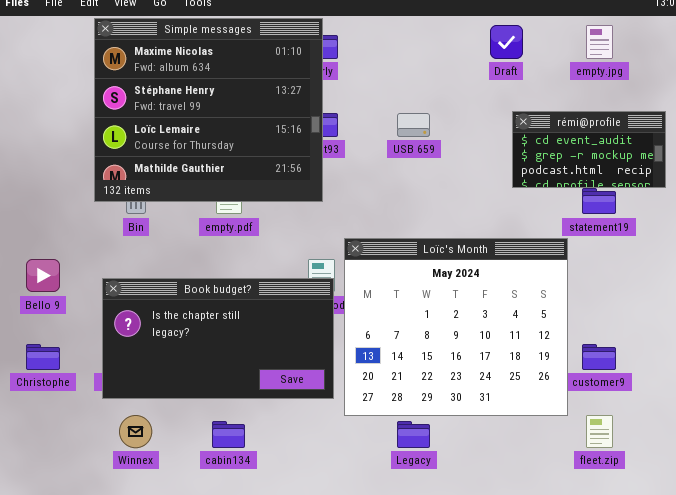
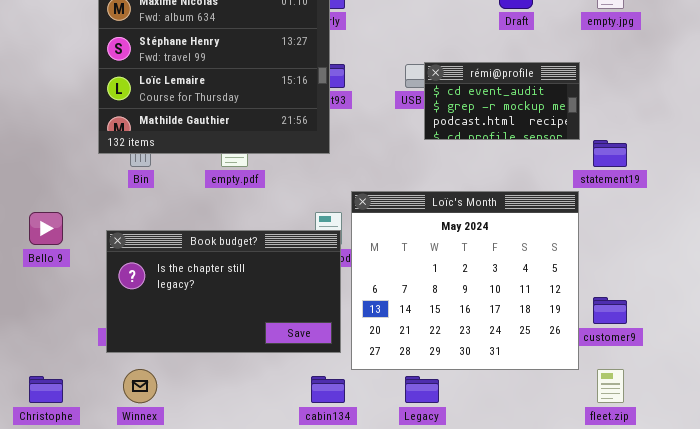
rémi@profile: [512,111,666,188] -> [424,62,580,140], moved
Christophe: [26,344,60,370] -> [29,376,63,403], moved
cabin134: [212,421,245,448] -> [311,376,345,403], moved

